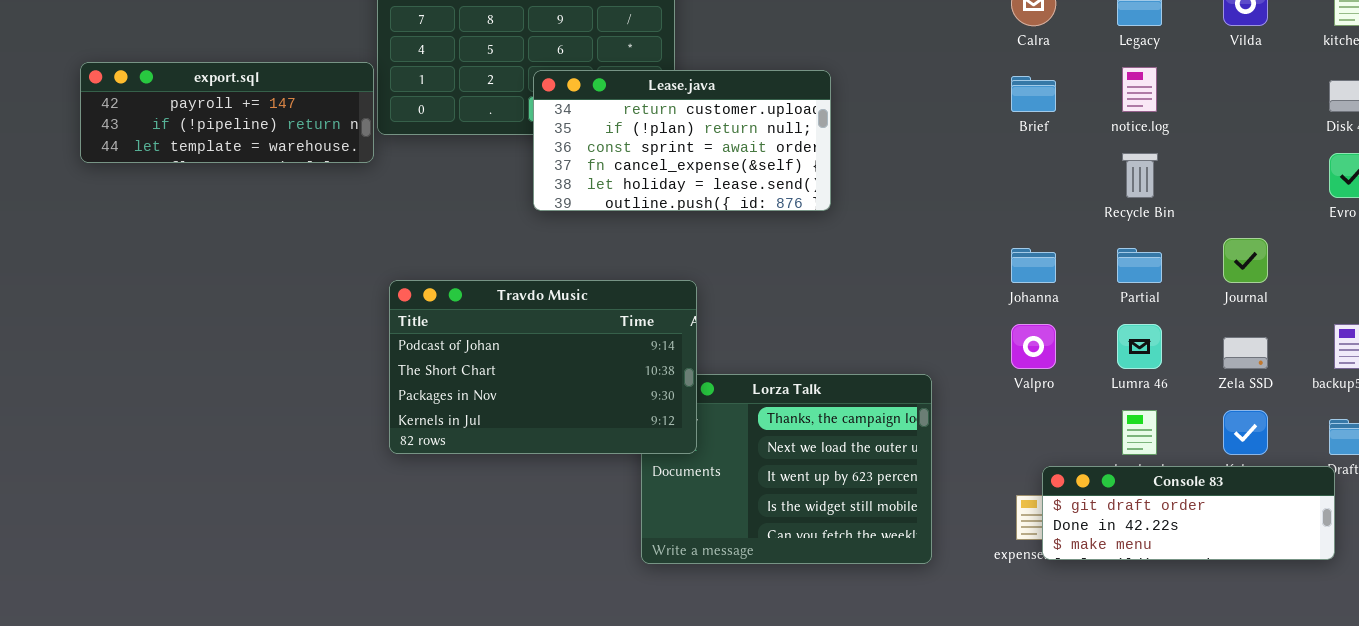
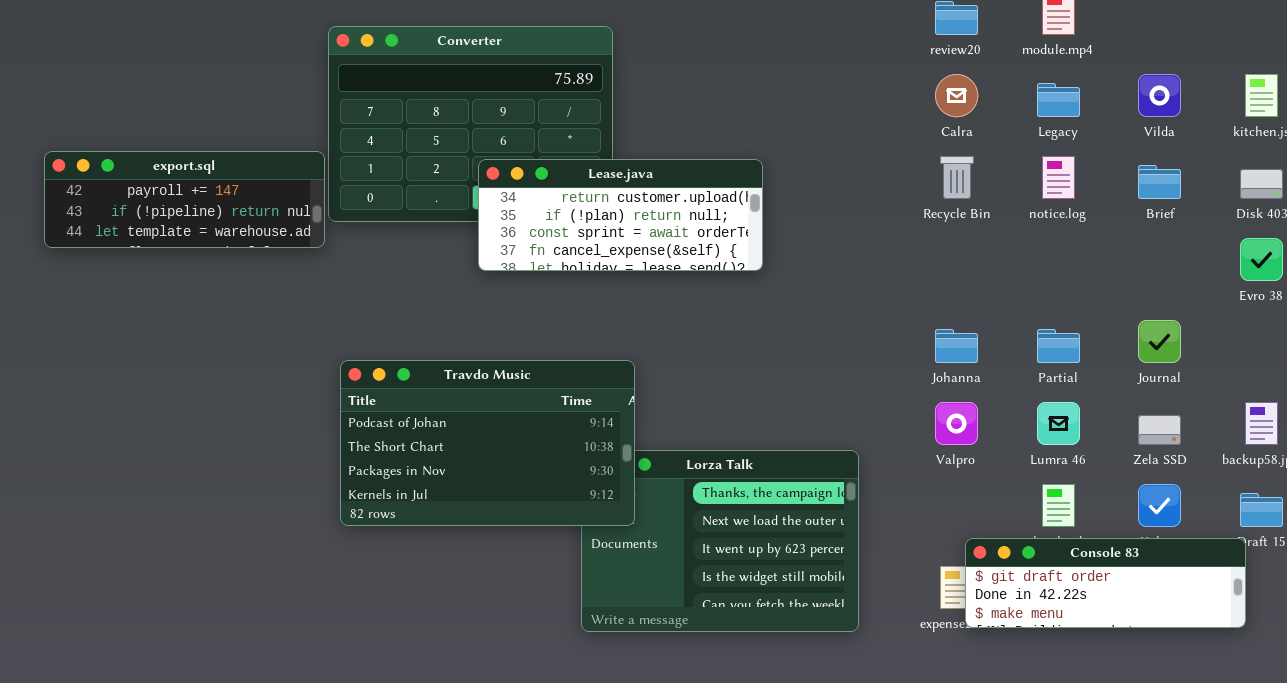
Lease.java: [533,70,831,211] -> [478,159,763,271], resized
Brief: [1011,76,1056,112] -> [1138,165,1181,199], moved
Recycle Bin: [1122,153,1158,198] -> [940,156,974,199], moved

